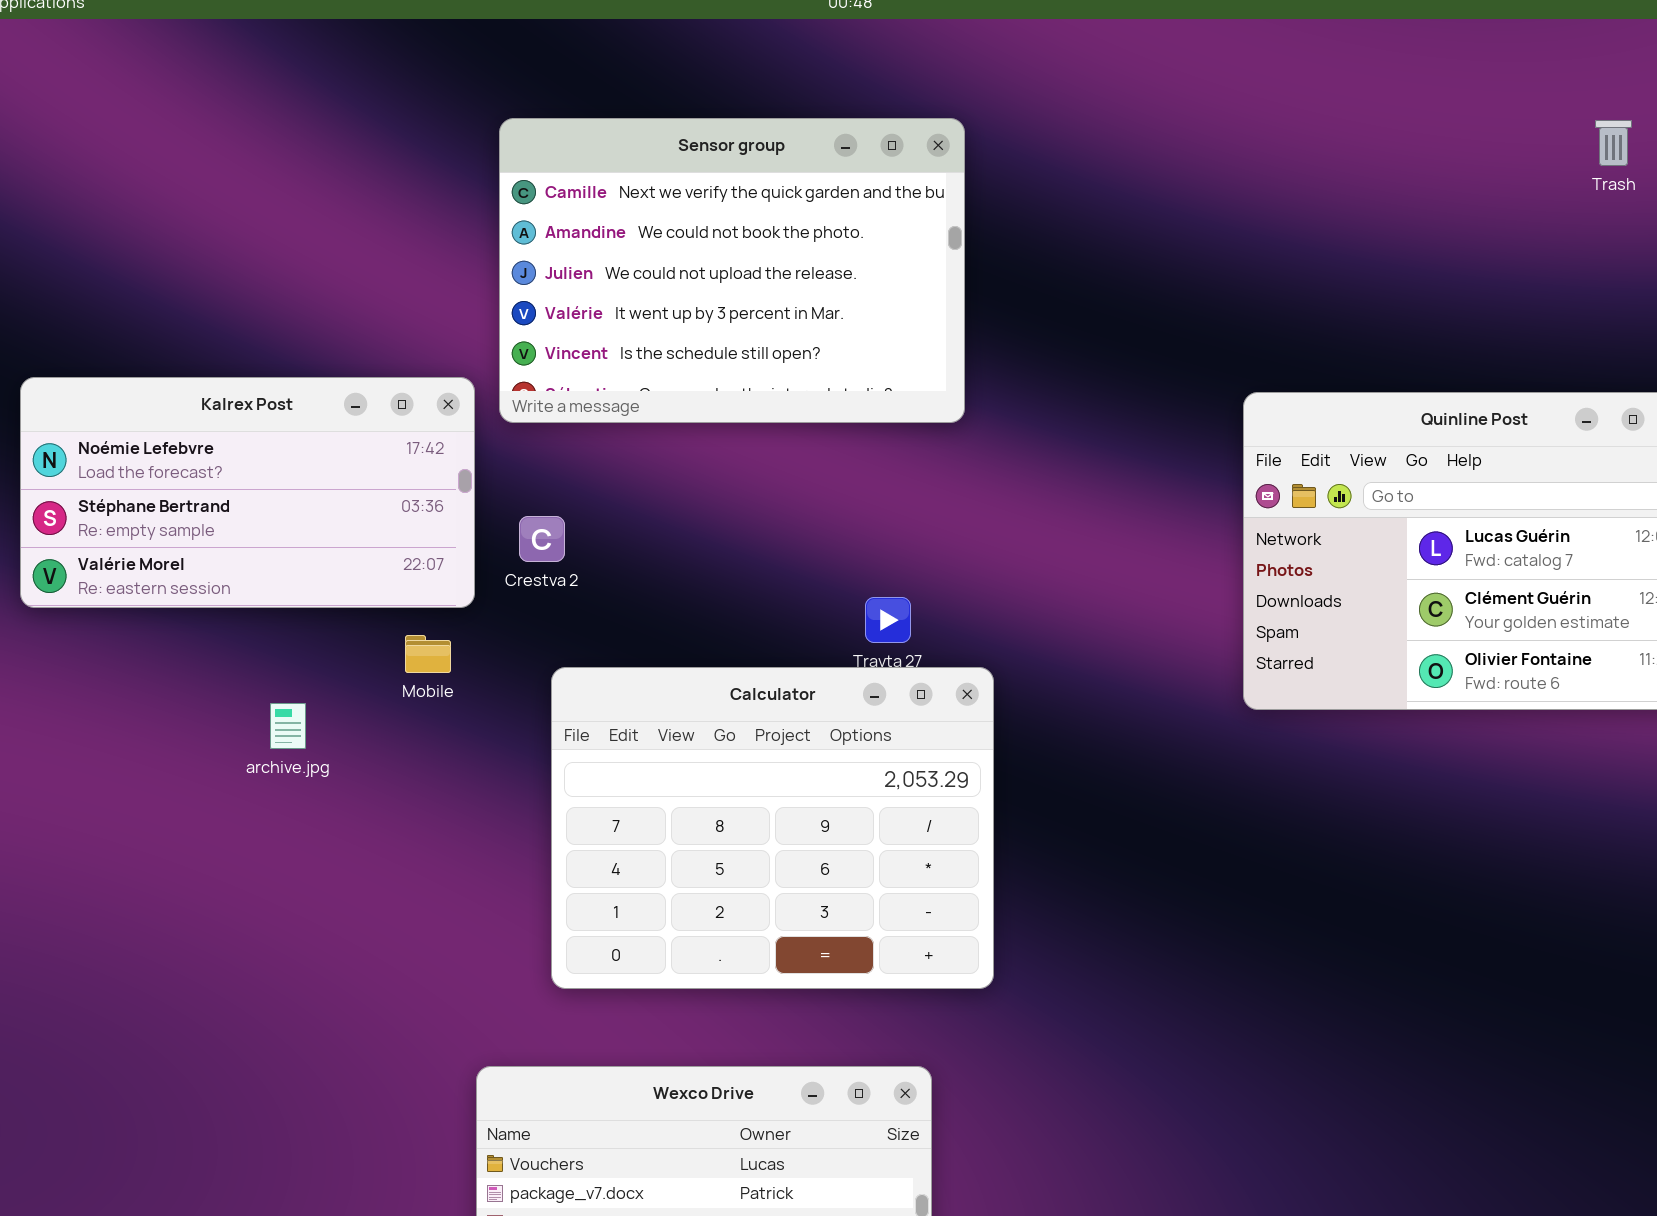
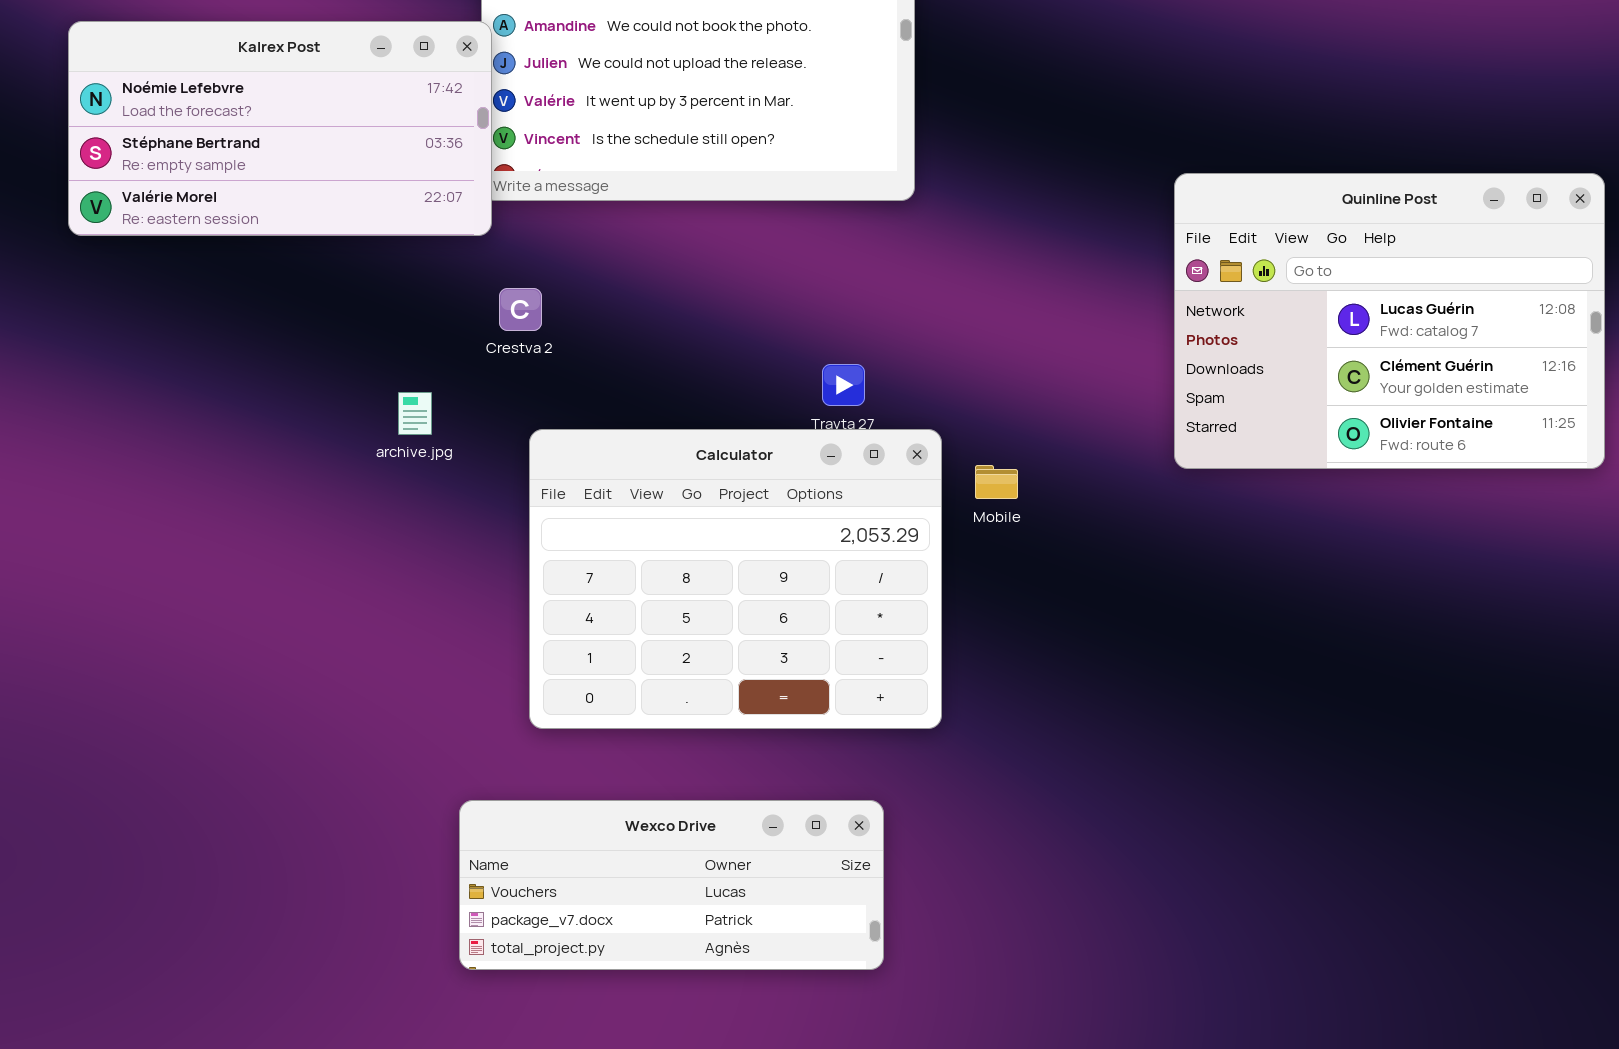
Kalrex Post: [20,377,475,608] -> [68,21,492,236], moved
Mobile: [405,635,451,673] -> [975,465,1018,499], moved
archive.jpg: [270,703,306,749] -> [398,392,432,435], moved

